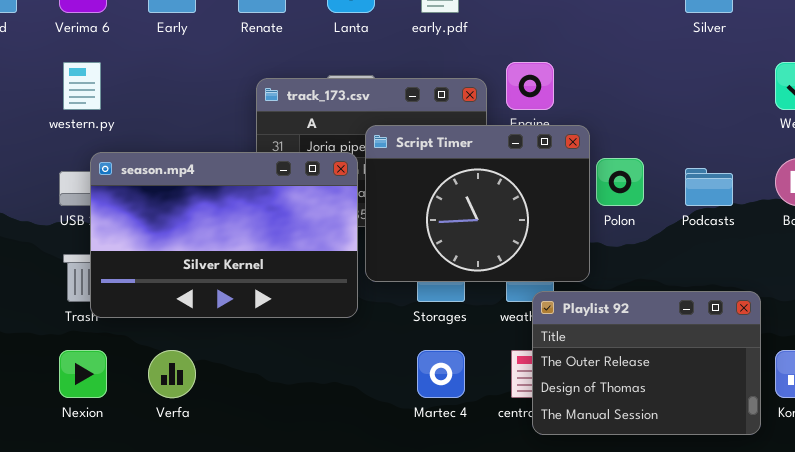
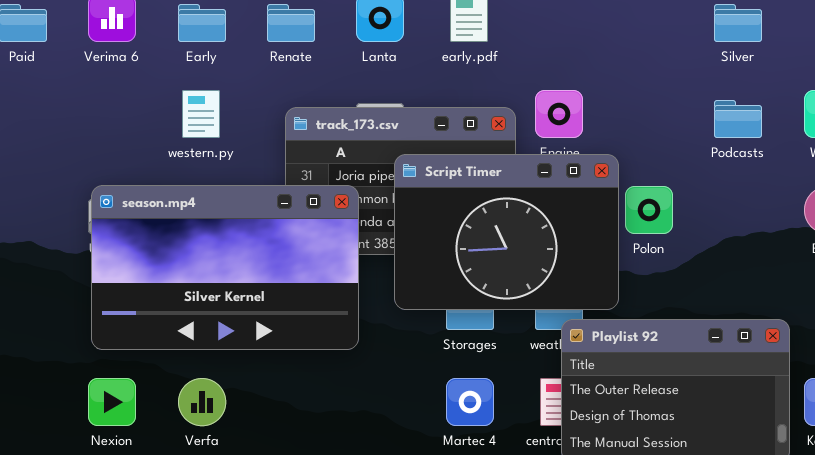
western.py: [63,62,101,110] -> [182,90,220,138], moved
season.mp4: [90,152,358,318] -> [91,185,359,350], moved
Podcasts: [685,168,733,206] -> [714,100,762,138], moved

